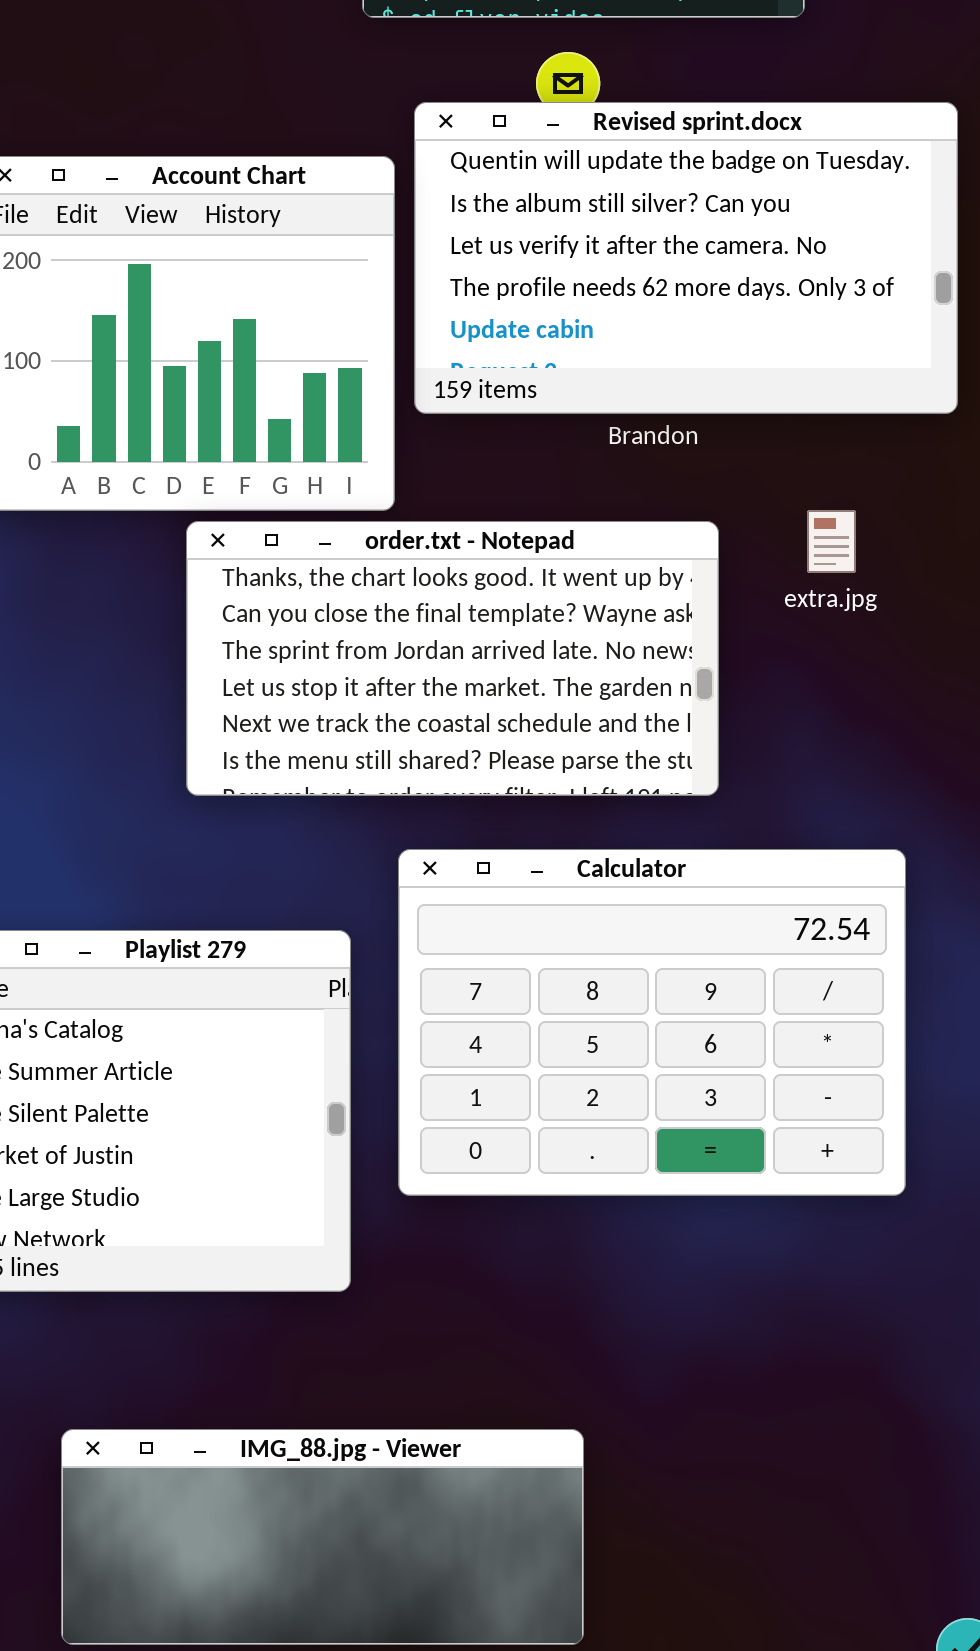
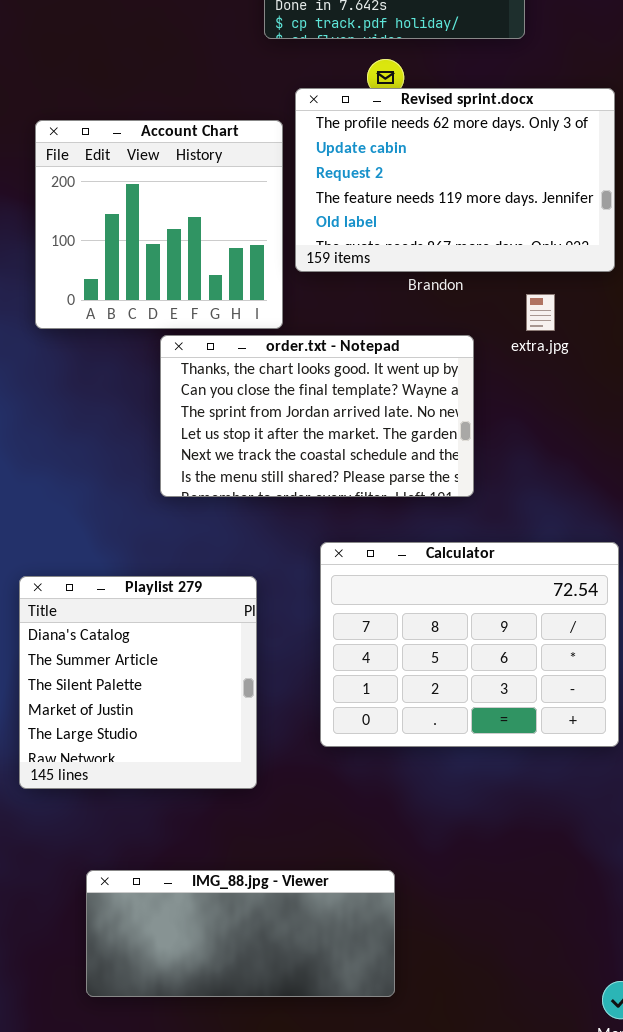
Revised sprint.docx: [414,102,958,414] -> [295,88,615,272], scrolled down 3 rows
extra.jpg: [807,510,856,573] -> [526,294,555,331], moved
Calculator: [398,849,906,1196] -> [320,542,619,747], moved

